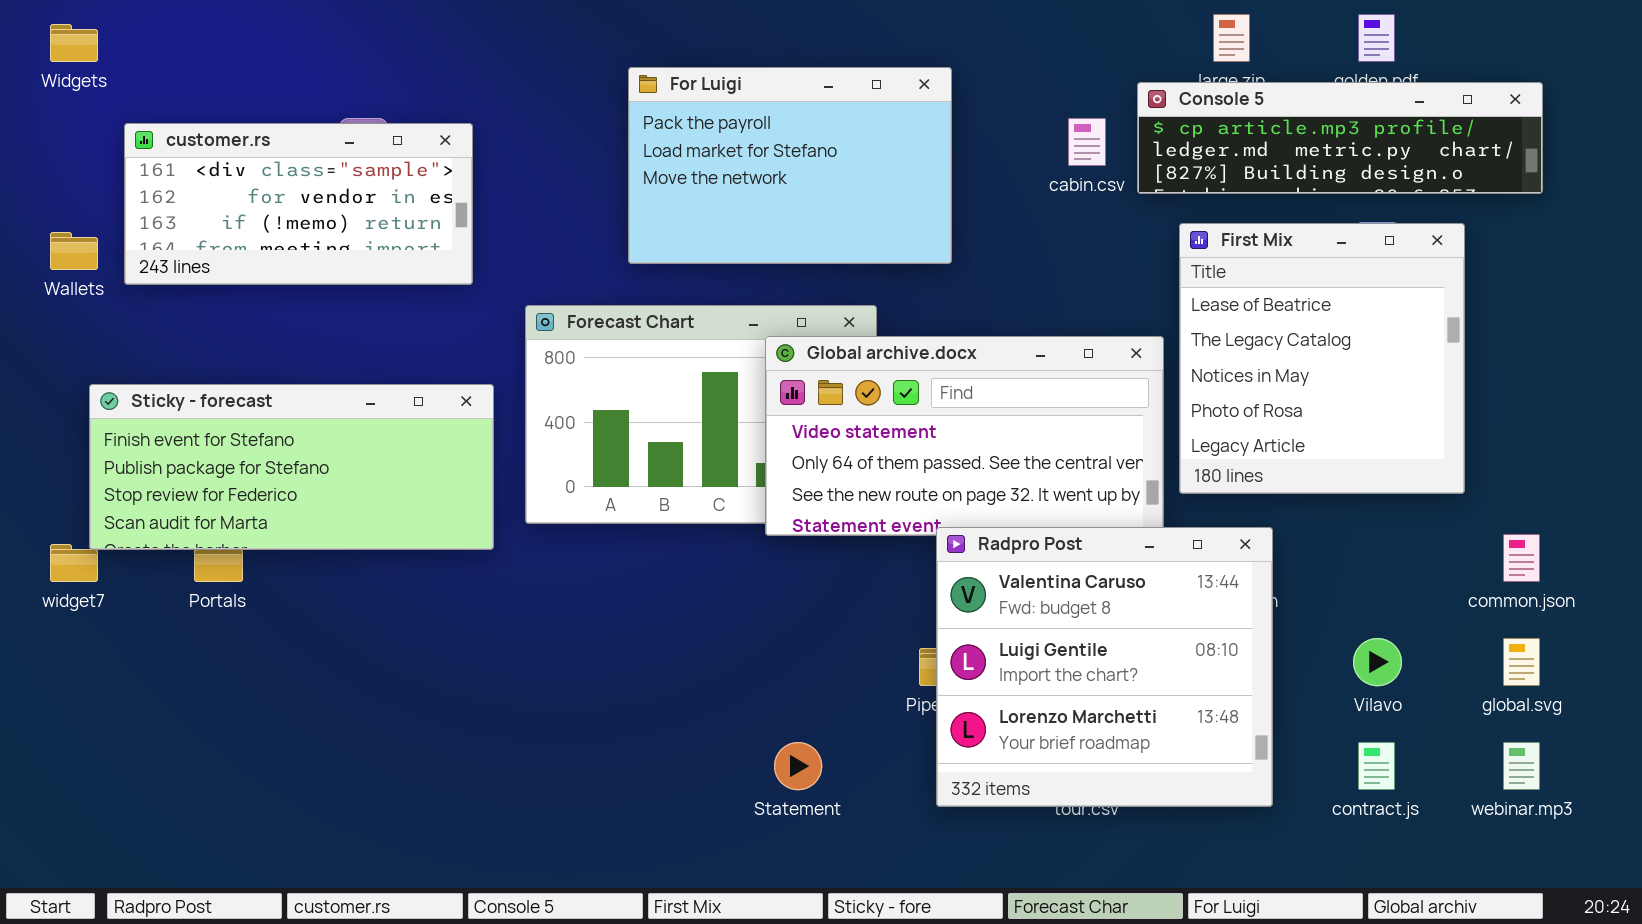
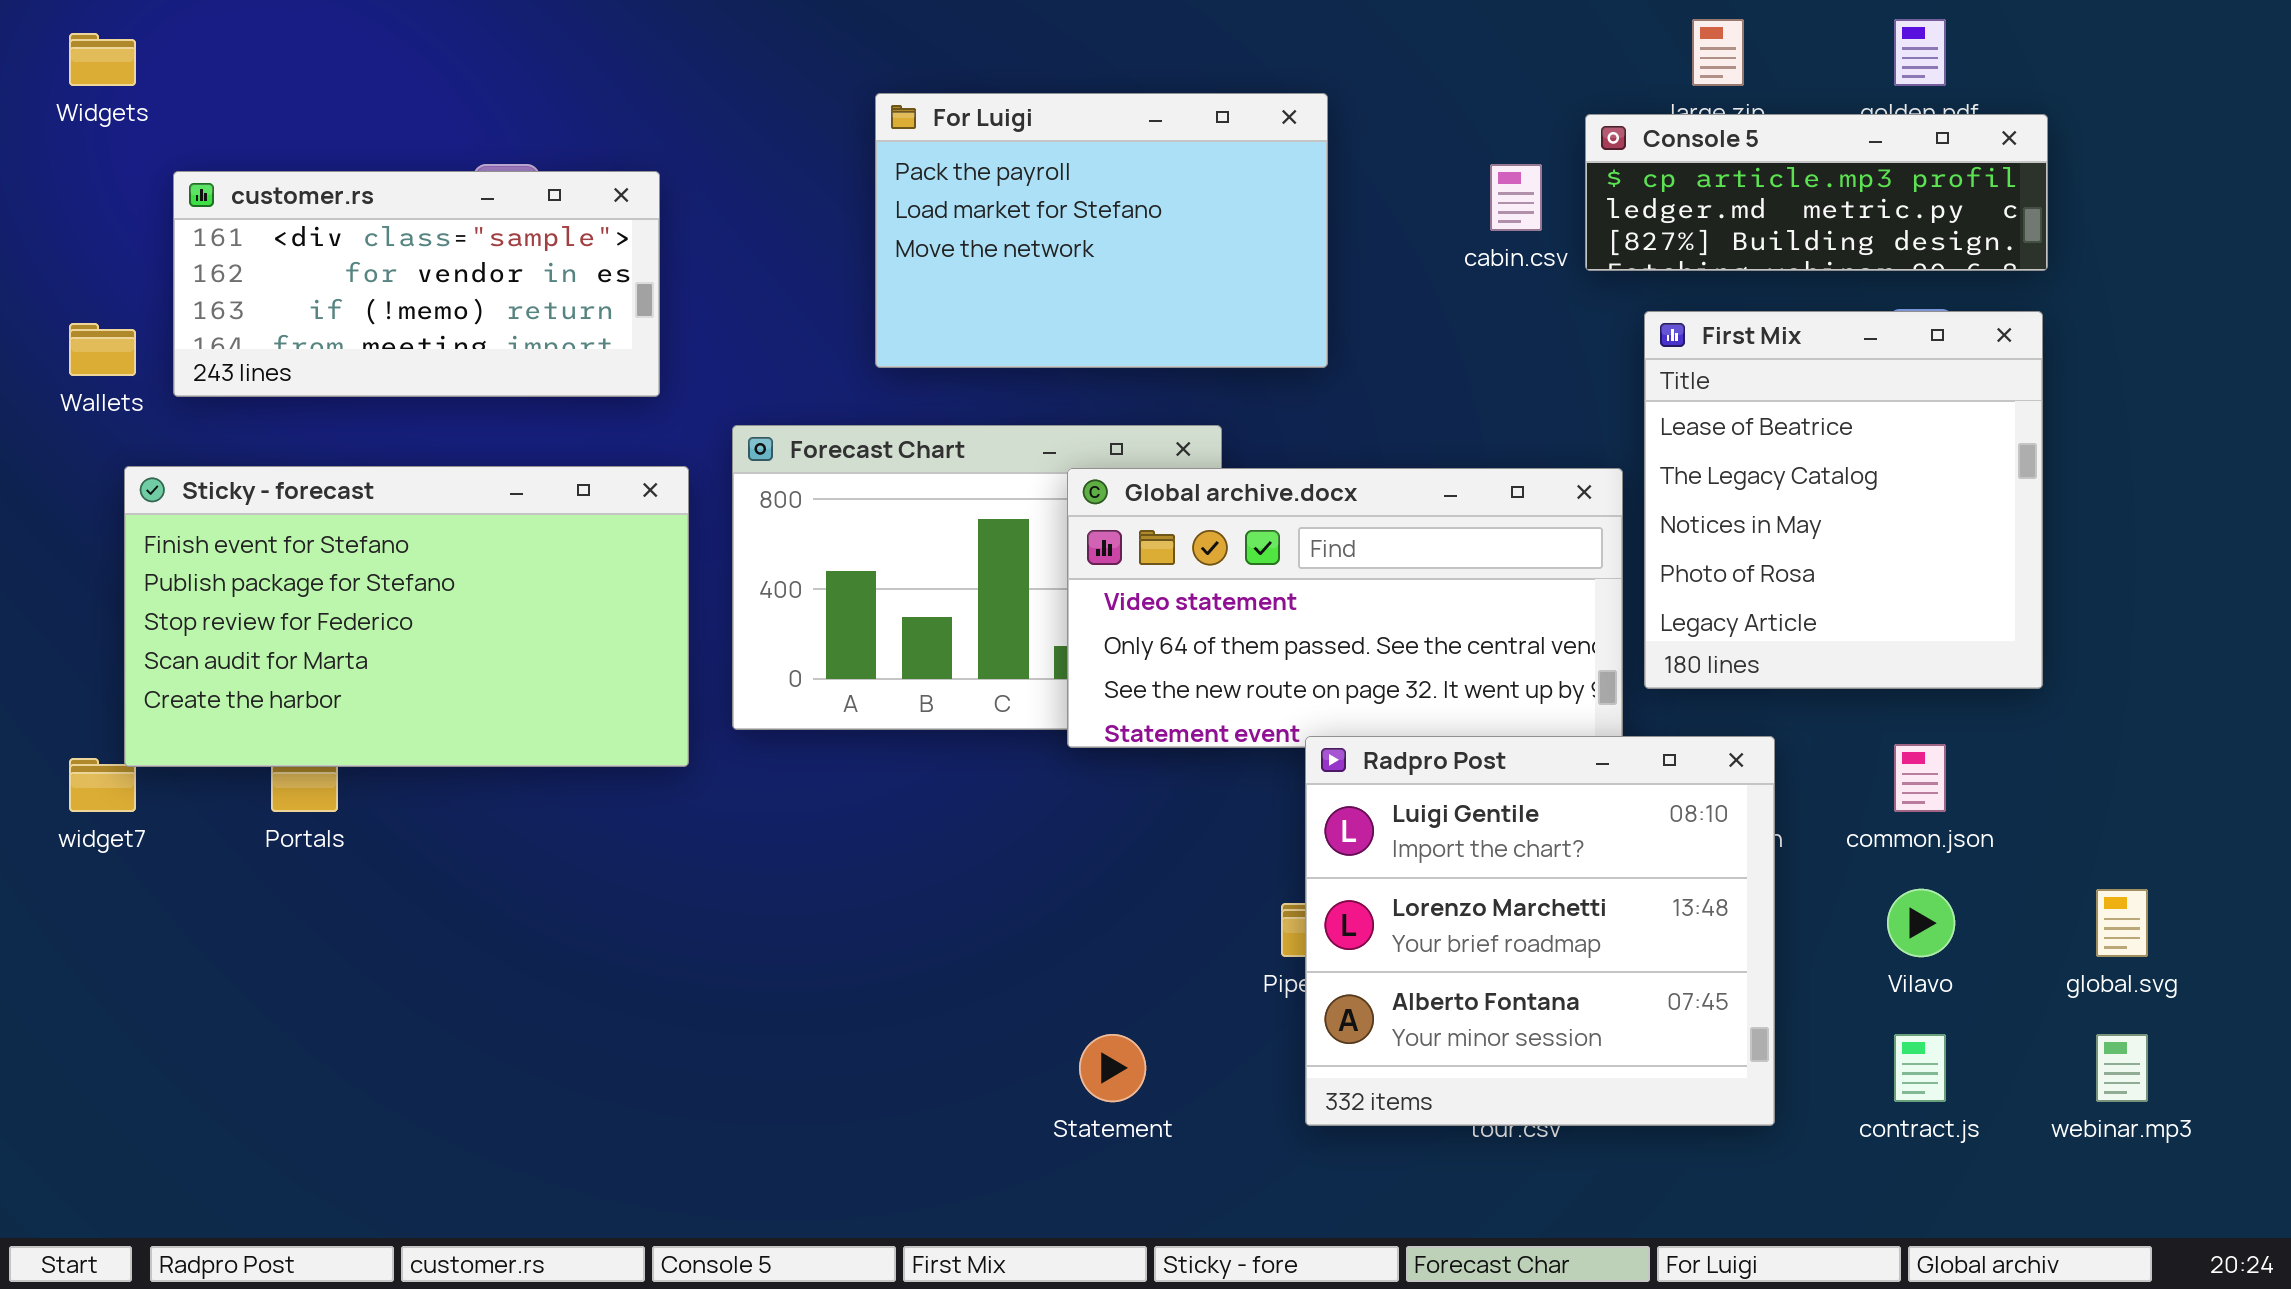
Console 5: [1137,82,1543,194] -> [1585,114,2048,271], resized
Sticky - forecast: [89,384,494,550] -> [124,466,689,767], resized
Radpro Post: [936,527,1273,807] -> [1305,736,1775,1126], scrolled down 1 row
common.json: [1503,534,1540,582] -> [1894,744,1946,812], moved

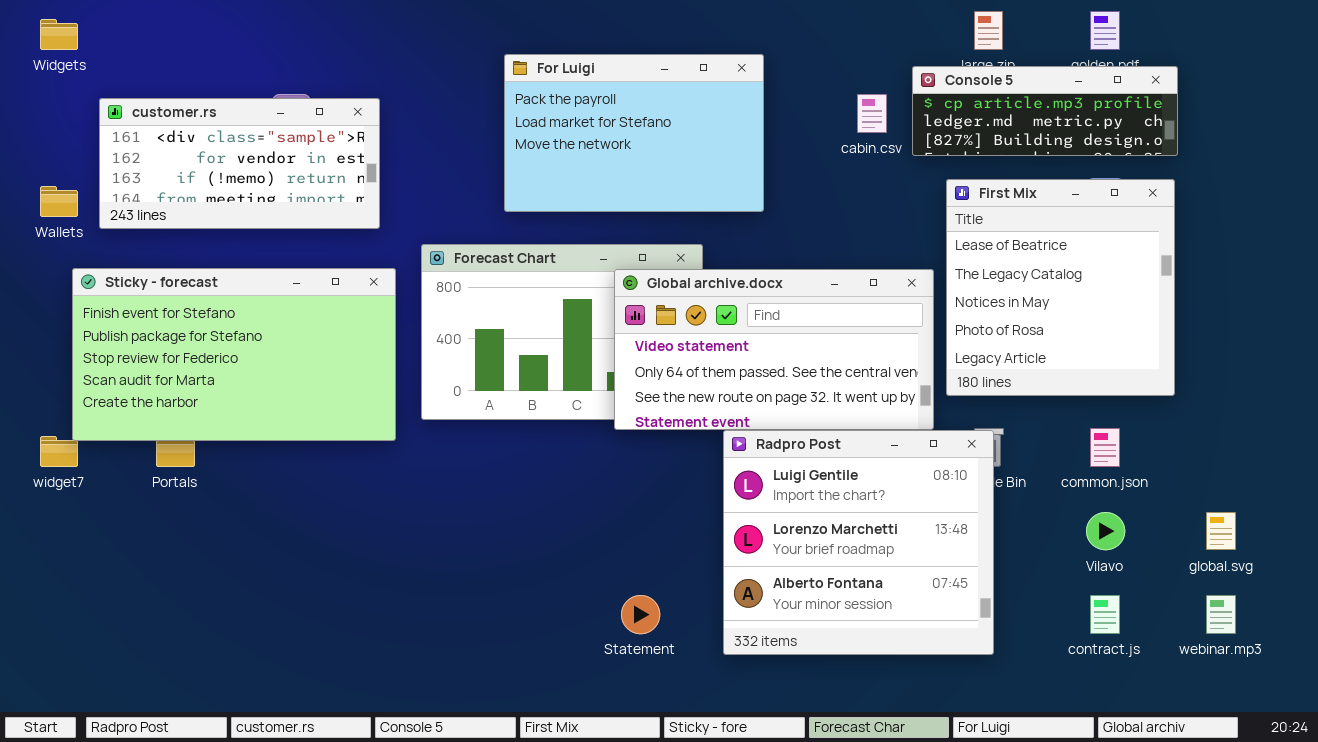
Radpro Post: [1305,736,1775,1126] -> [723,430,994,655], moved

